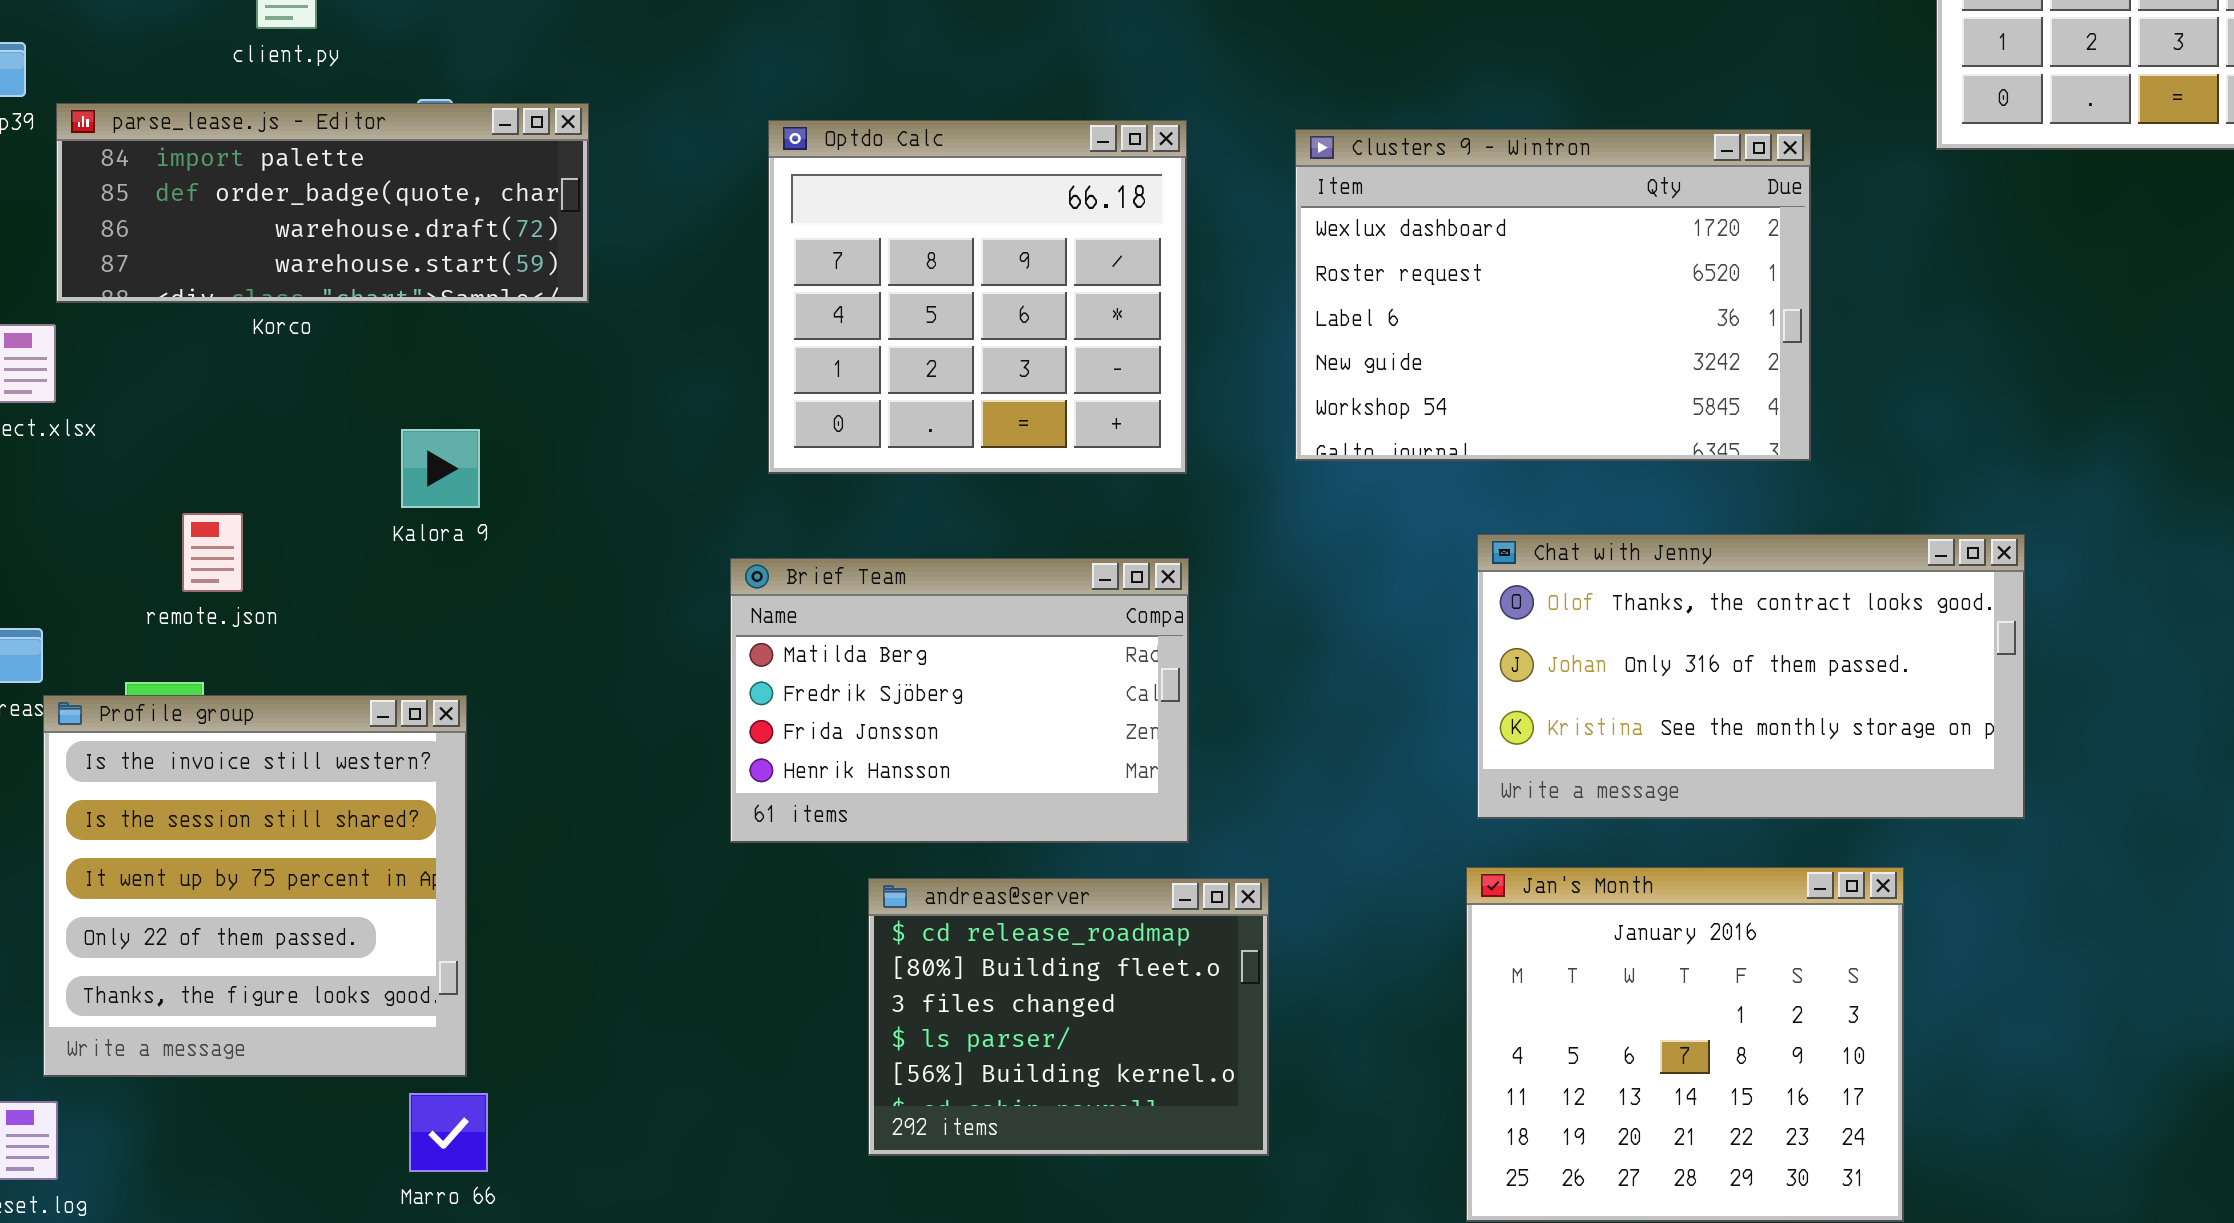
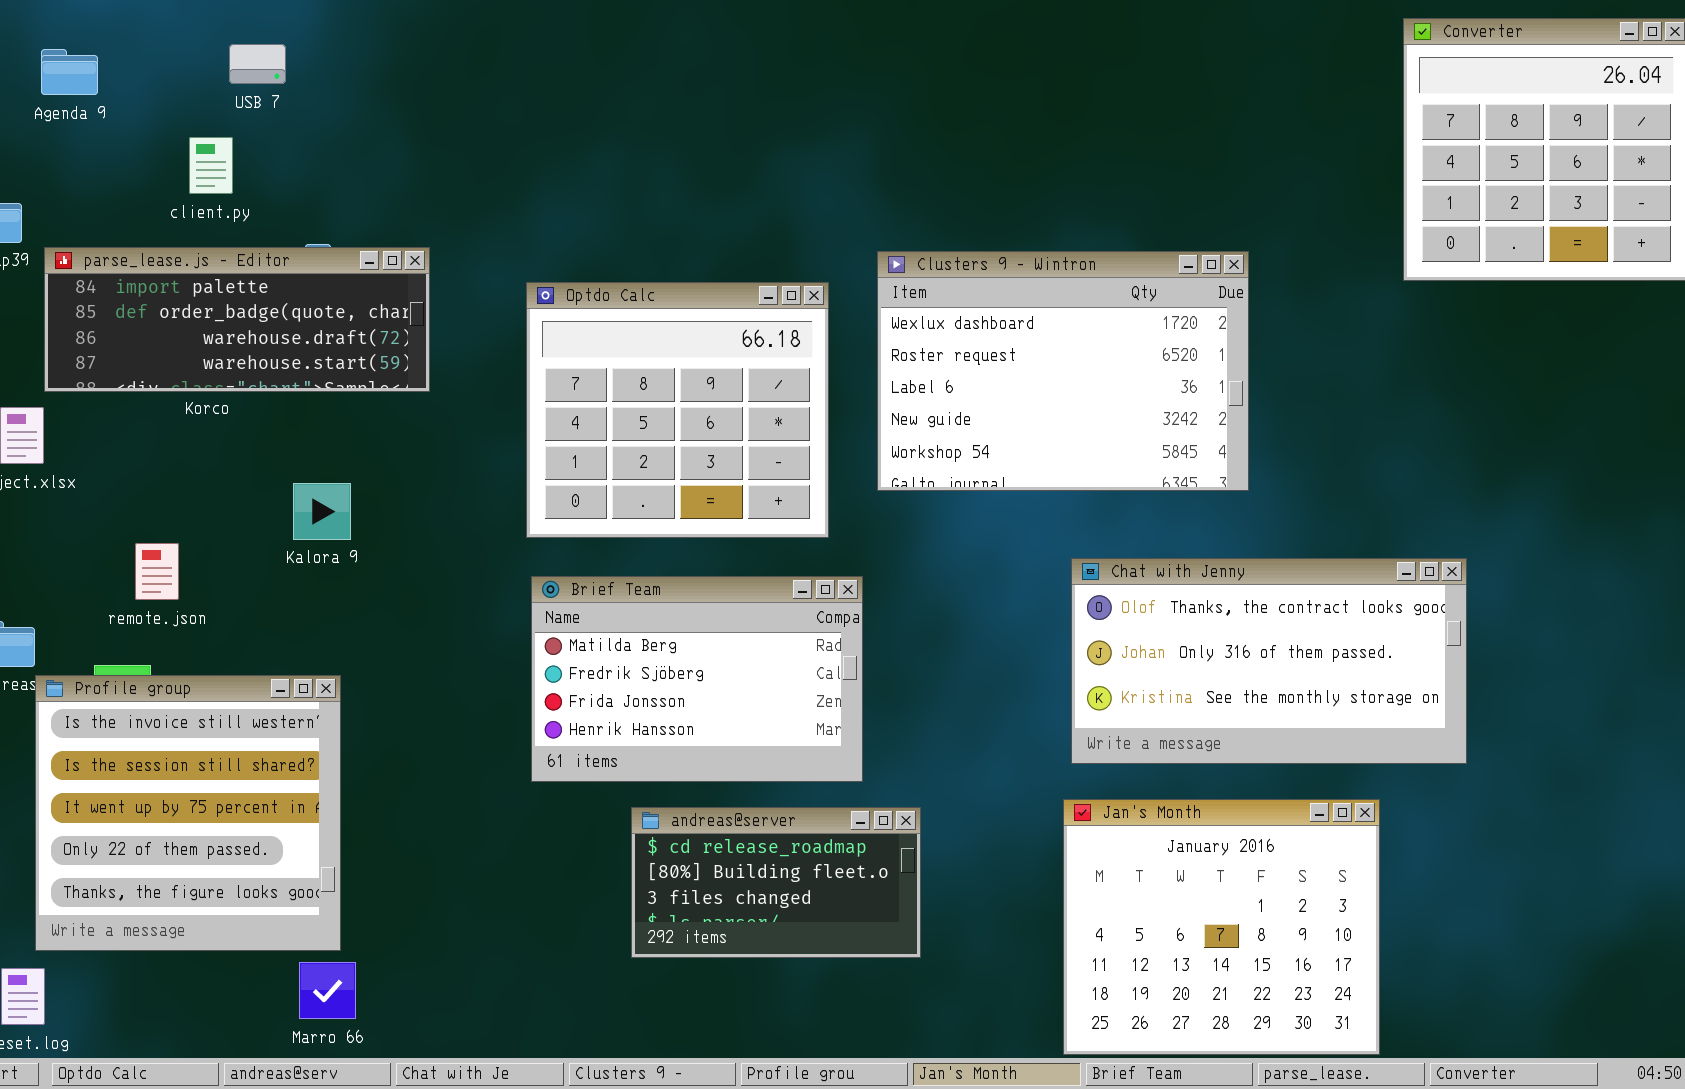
Optdo Calc: [768,120,1187,474] -> [526,282,829,538], moved
Clusters 9 - Wintron: [1295,129,1811,461] -> [877,251,1249,491], moved
andreas@server: [868,878,1269,1156] -> [631,807,921,958], resized

